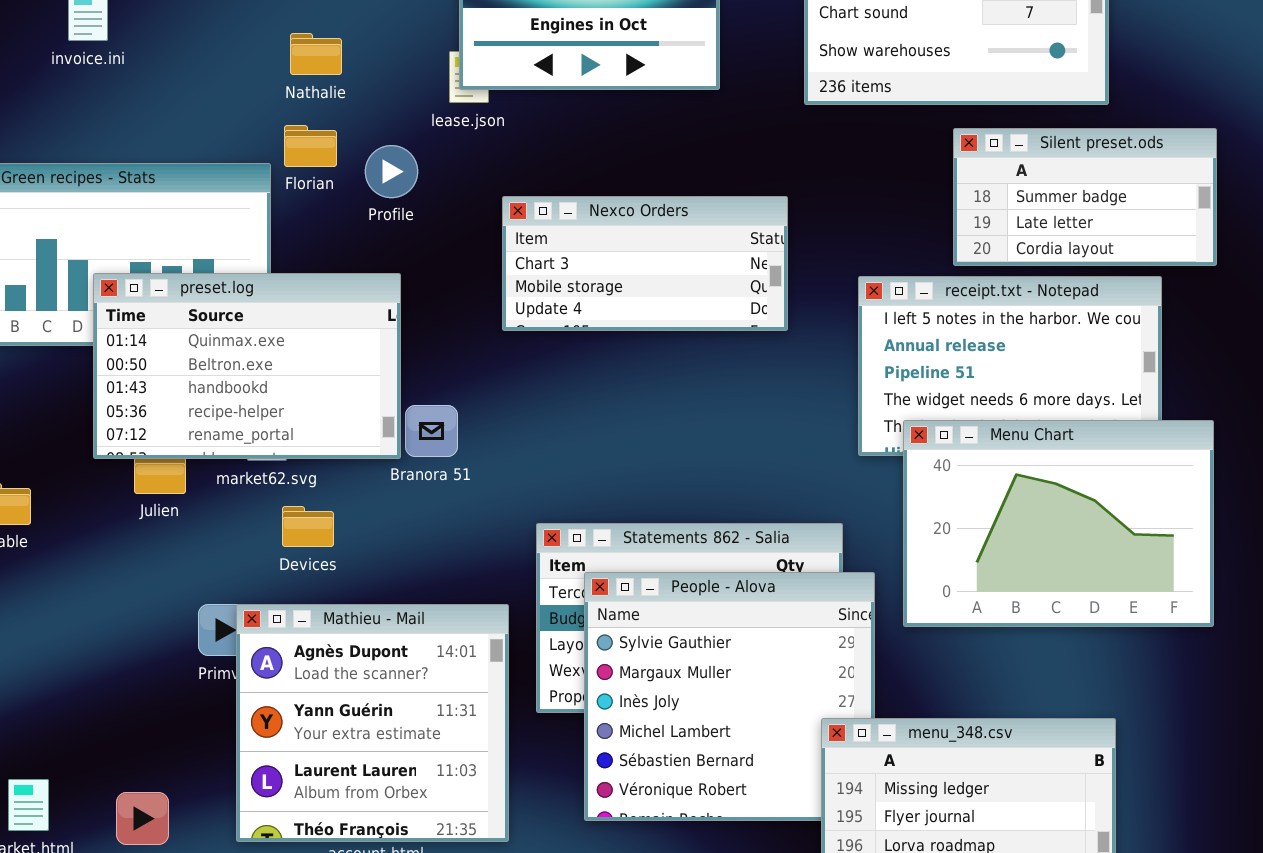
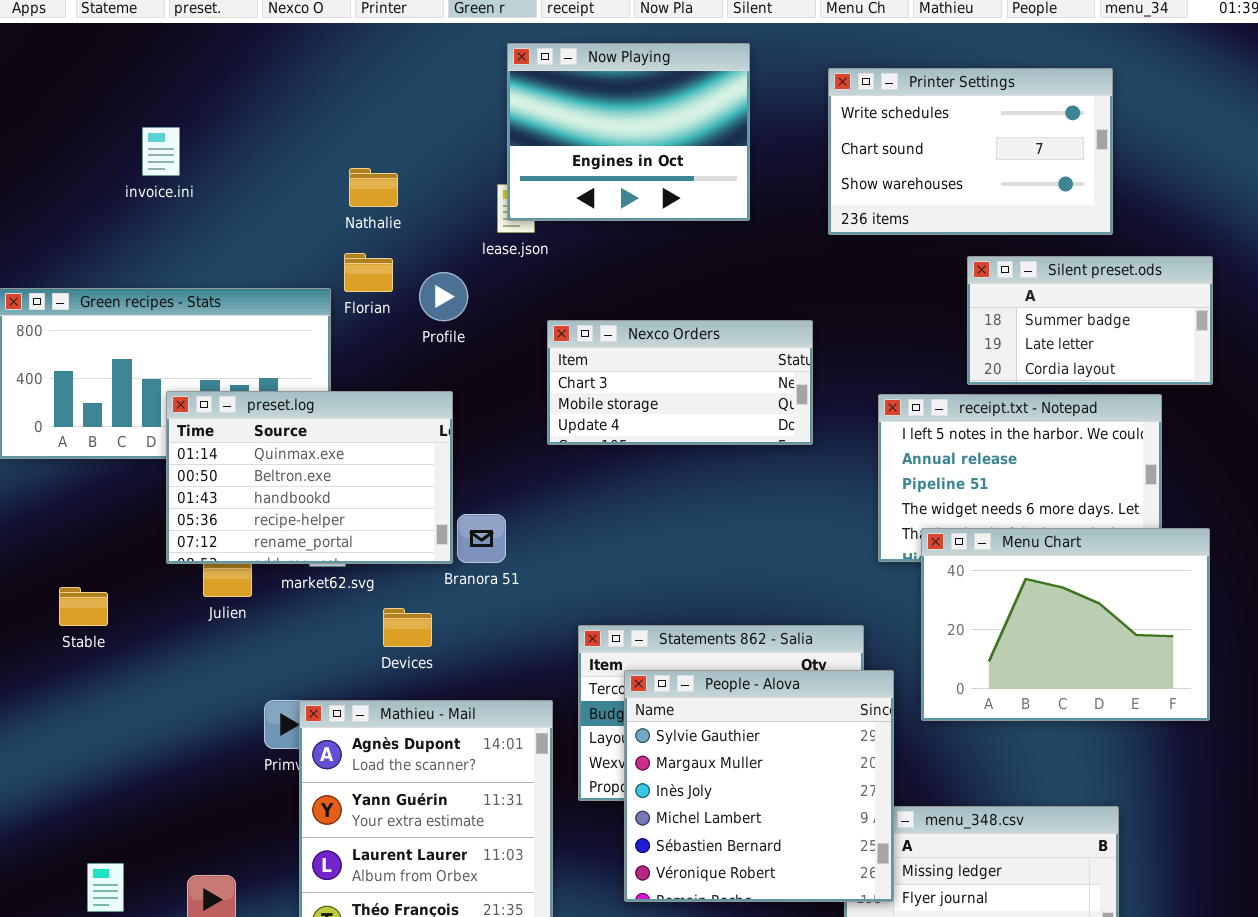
Devices: [282,506,334,547] -> [383,608,432,647], moved
People - Alova: [584,572,875,821] -> [624,670,894,902], raised

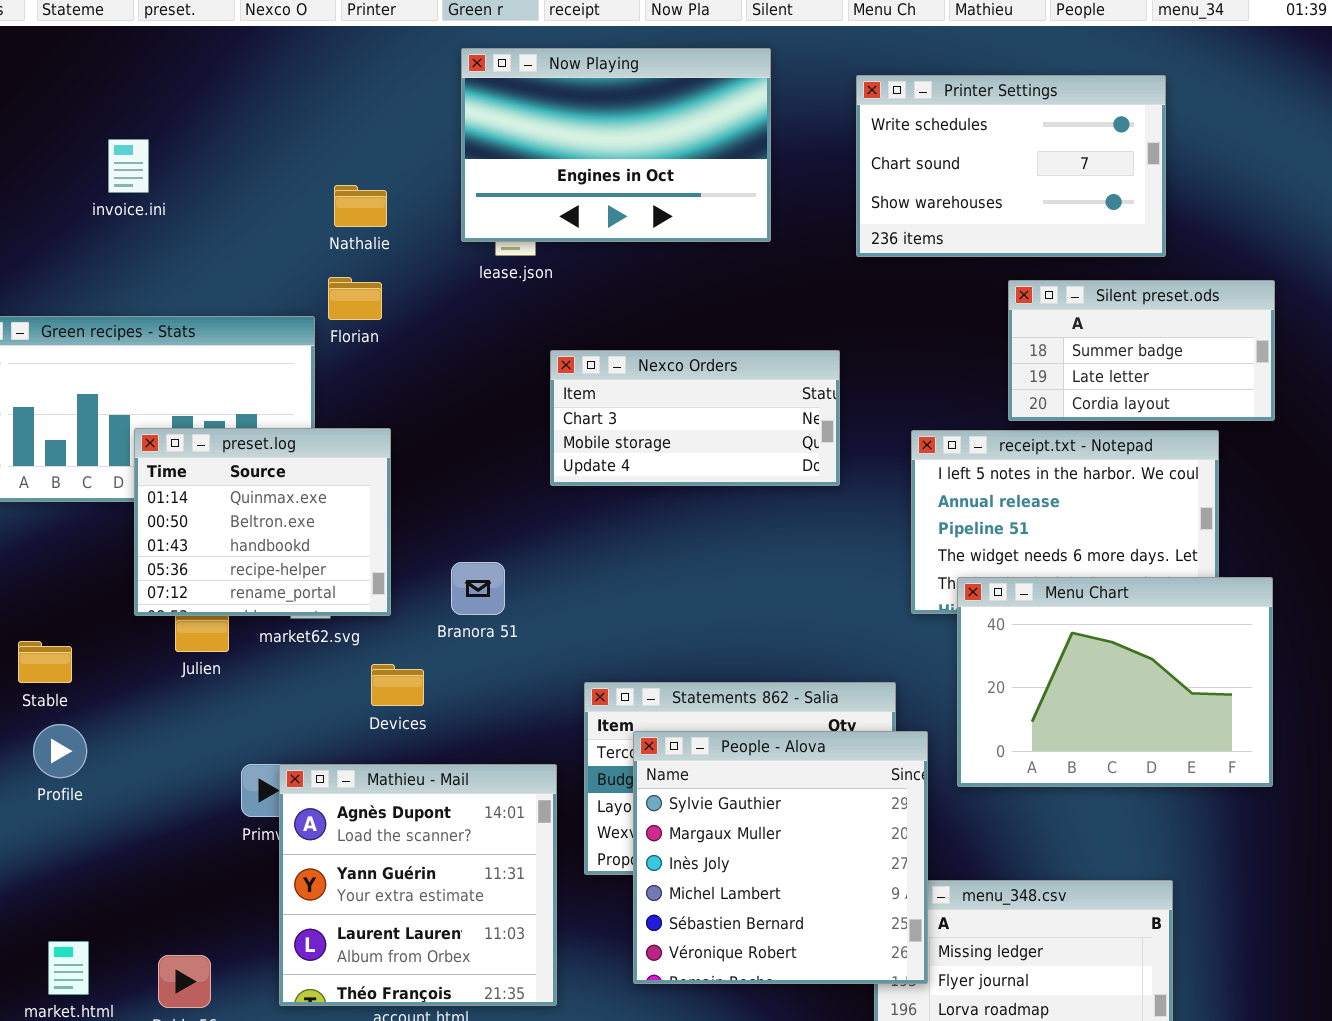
Now Playing: [507,43,750,221] -> [461,48,771,242], resized
Profile: [419,272,468,321] -> [33,724,87,778], moved
preset.log: [166,391,453,564] -> [134,428,391,616], resized

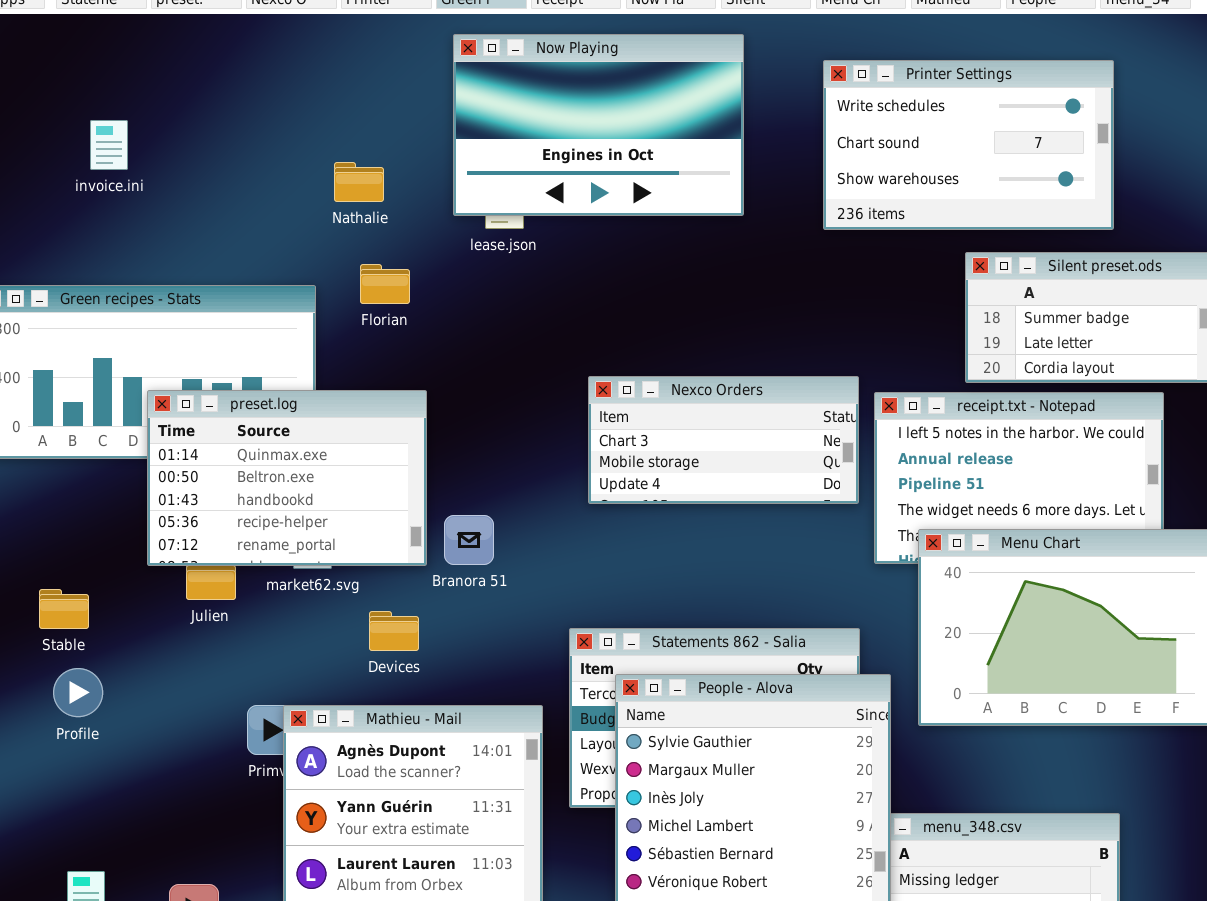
invoice.ini: [108,139,149,193] -> [90,120,128,170], moved
Florian: [328,277,382,320] -> [360,264,410,304], moved
Nexco Orders: [550,350,840,486] -> [588,376,859,504], moved
preset.log: [134,428,391,616] -> [147,390,427,566], resized

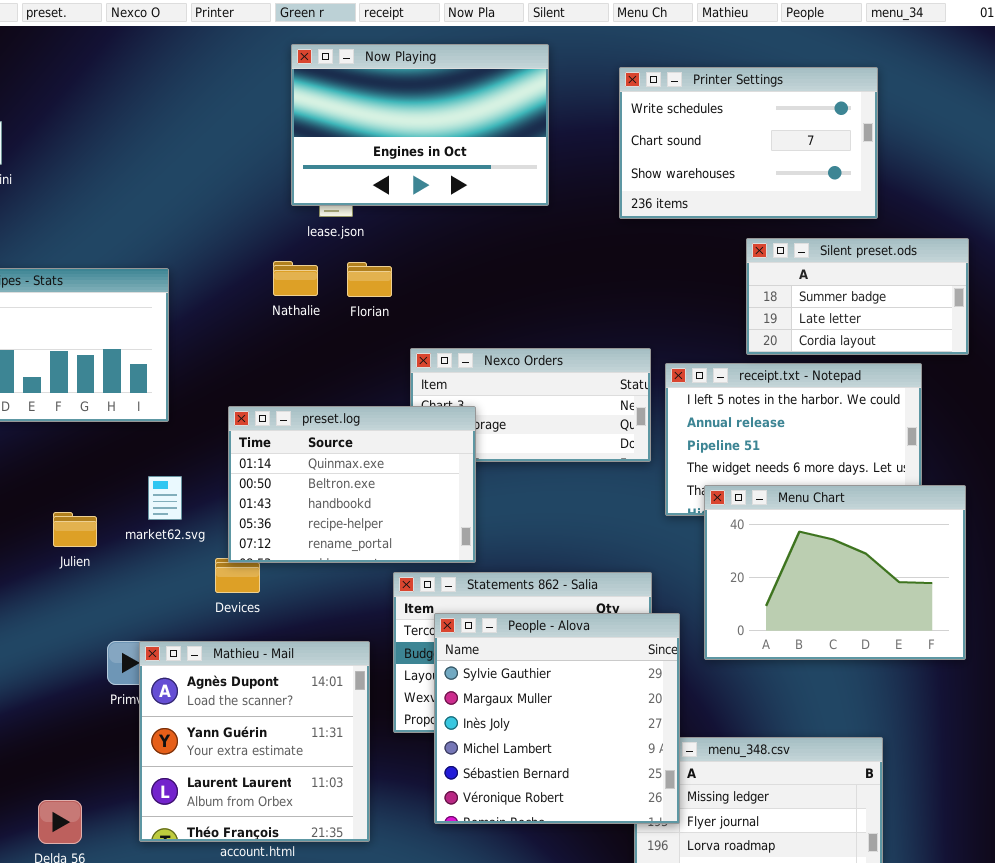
Nathalie: [334,162,384,202] -> [273,261,318,296], moved
Florian: [360,264,410,304] -> [347,262,392,297], moved
preset.log: [147,390,427,566] -> [228,406,476,563], moved

